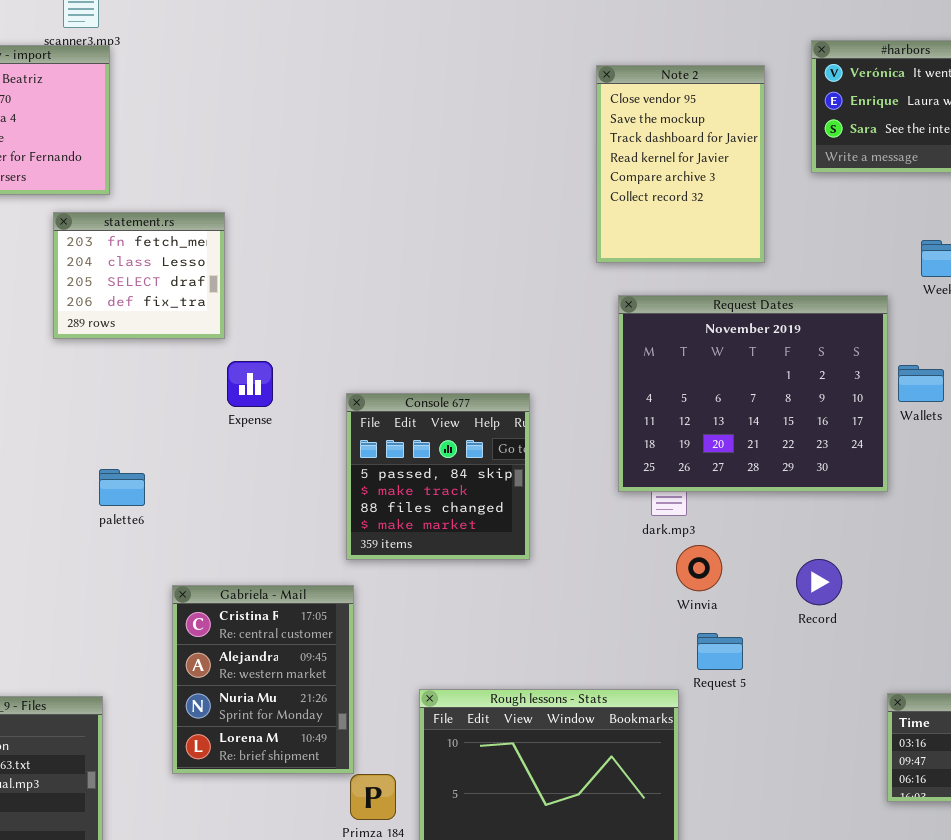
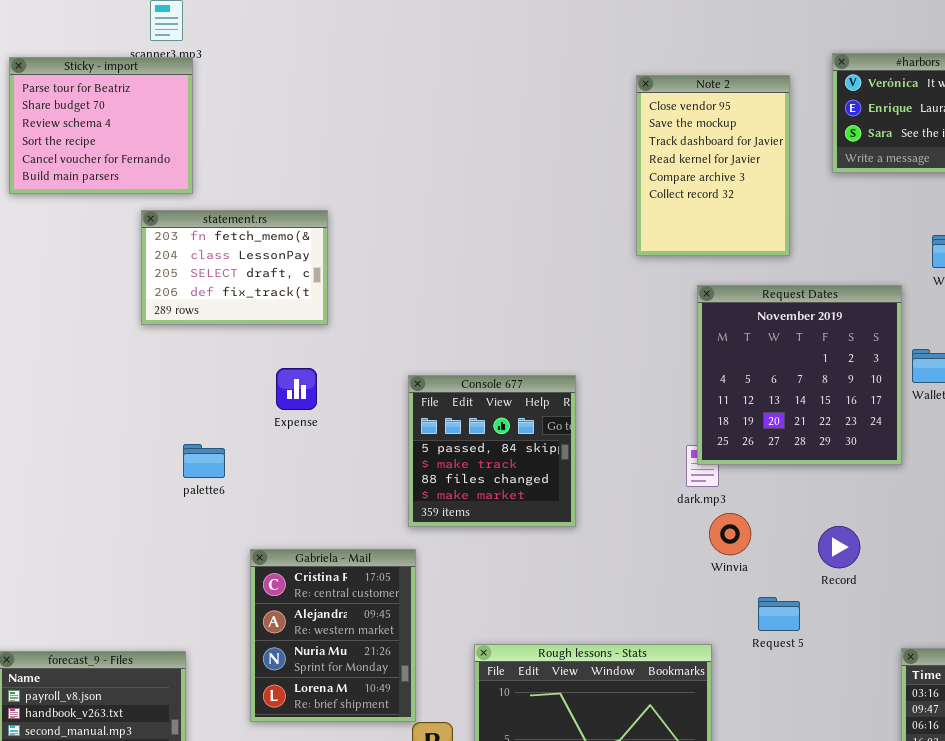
statement.rs: [53,212,225,339] -> [141,210,328,325], resized
Request Dates: [618,295,888,492] -> [697,285,902,465], resized
Expense: [227,361,273,407] -> [276,368,317,410], moved
Request 5: [697,633,743,670] -> [758,597,800,631], moved

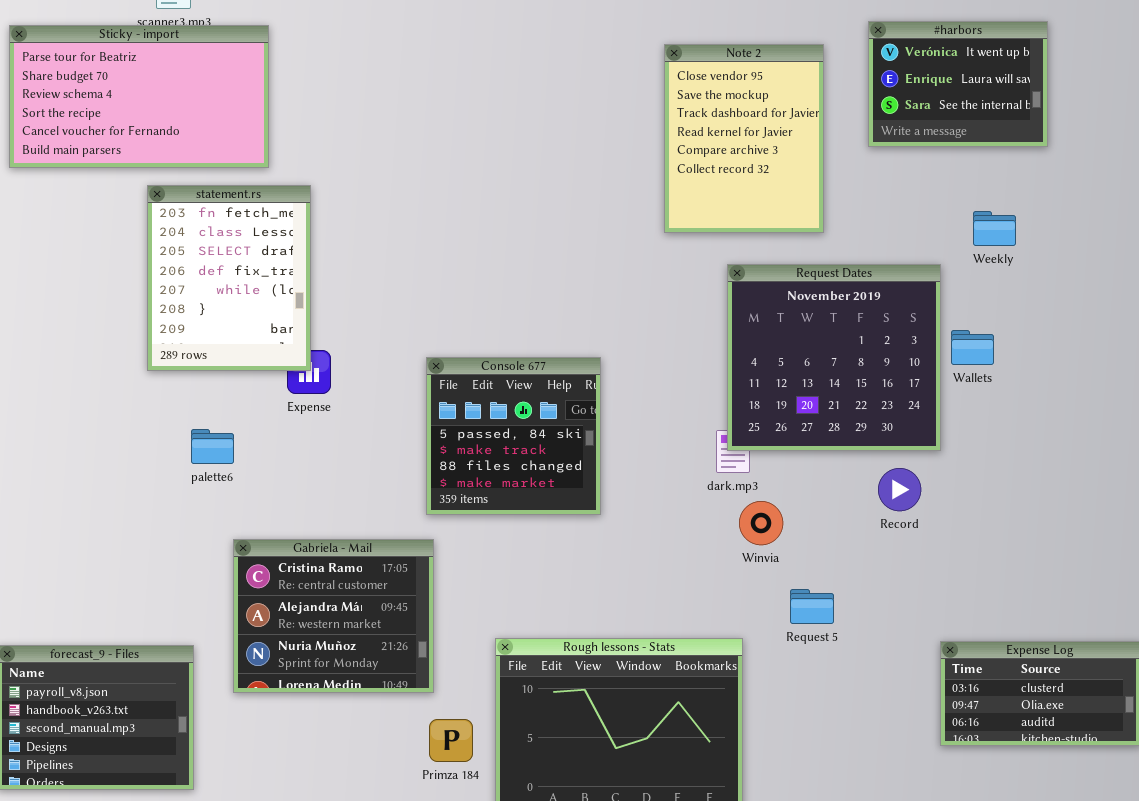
Sticky - import: [9,57,193,194] -> [9,25,269,168], resized
statement.rs: [141,210,328,325] -> [147,185,311,371], resized
Record: [818,526,860,568] -> [878,468,921,511], moved
Gabriela - Mail: [250,549,416,722] -> [233,539,434,693], resized

